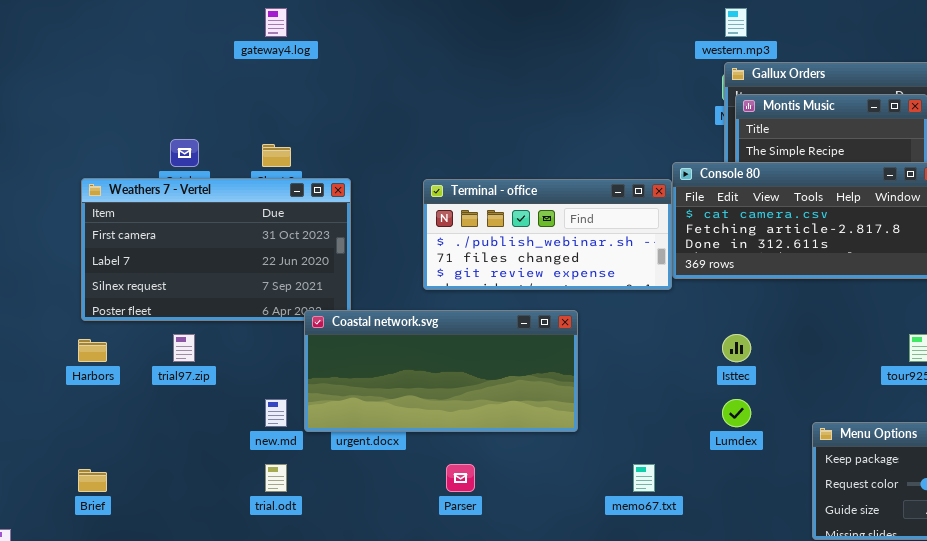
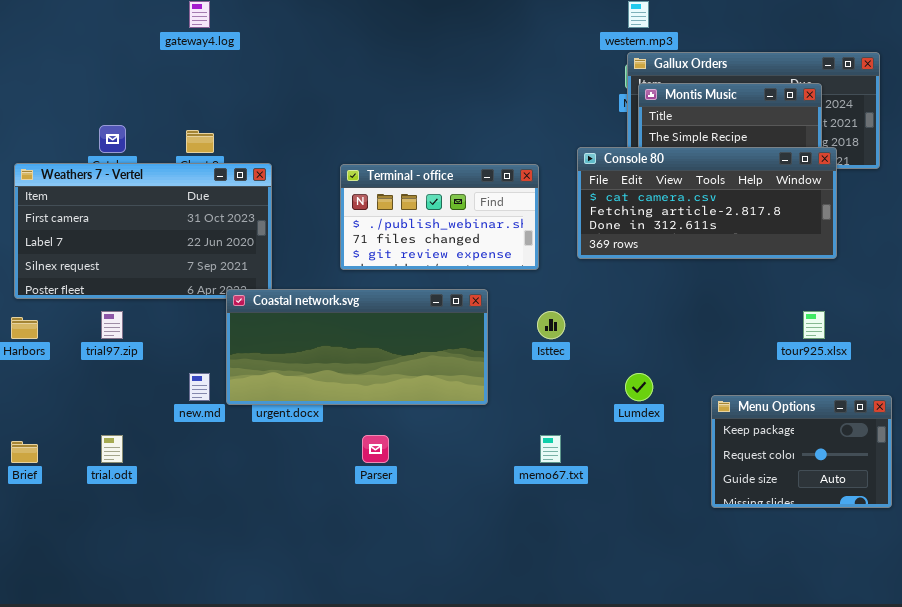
Terminal - office: [423,179,672,290] -> [340,164,539,270], resized
Isttec: [722,334,751,362] -> [537,311,565,339], moved
trial.odt: [265,464,287,492] -> [101,435,123,463], moved

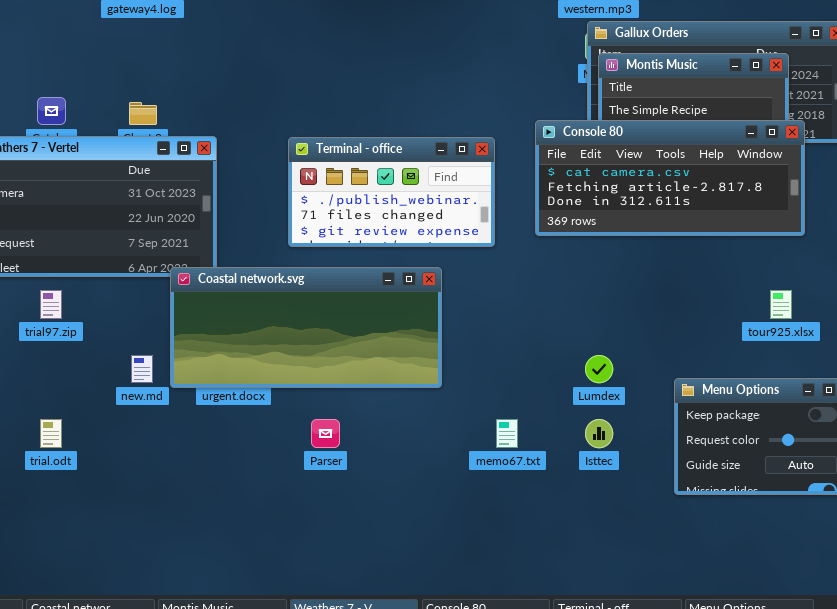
Isttec: [537,311,565,339] -> [585,419,613,448], moved

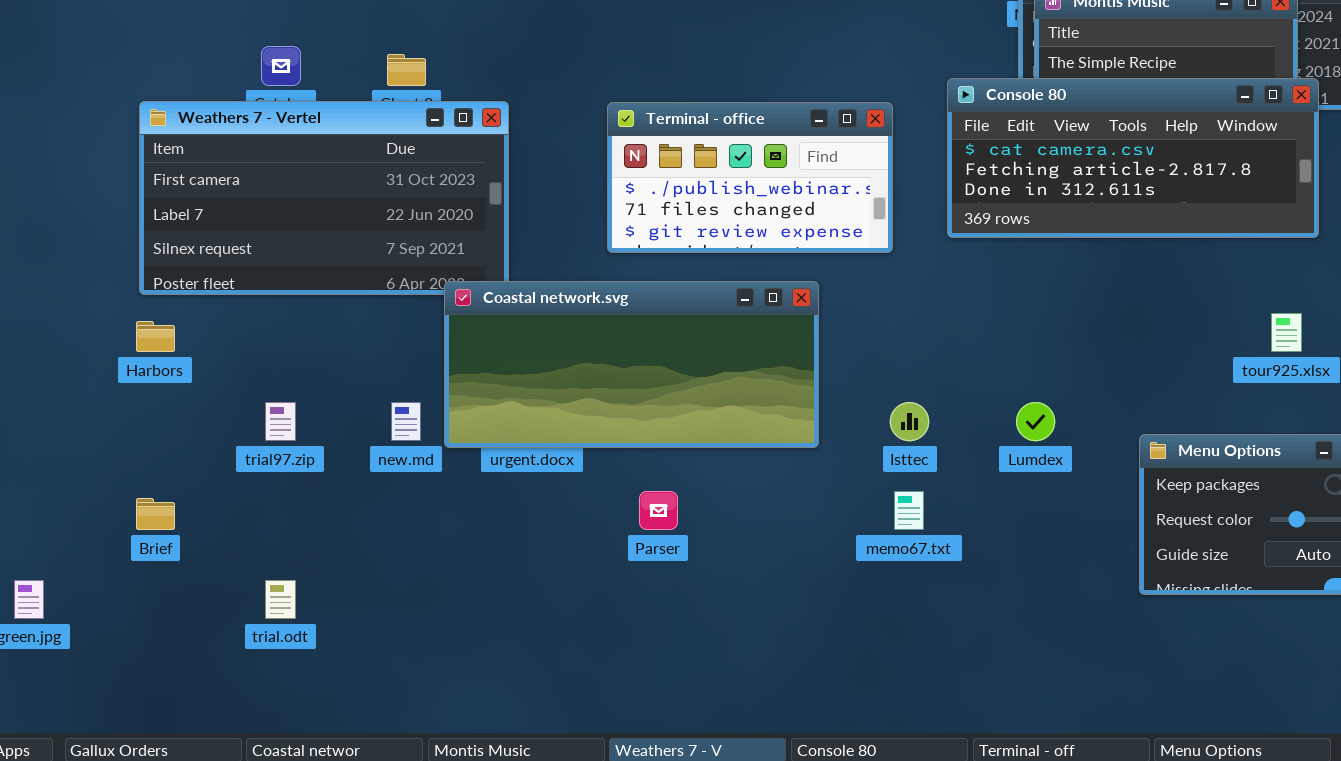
trial97.zip: [40,290,62,319] -> [265,402,296,441], moved
trial.odt: [40,419,62,448] -> [265,580,296,619], moved
Isttec: [585,419,613,448] -> [890,402,929,441], moved

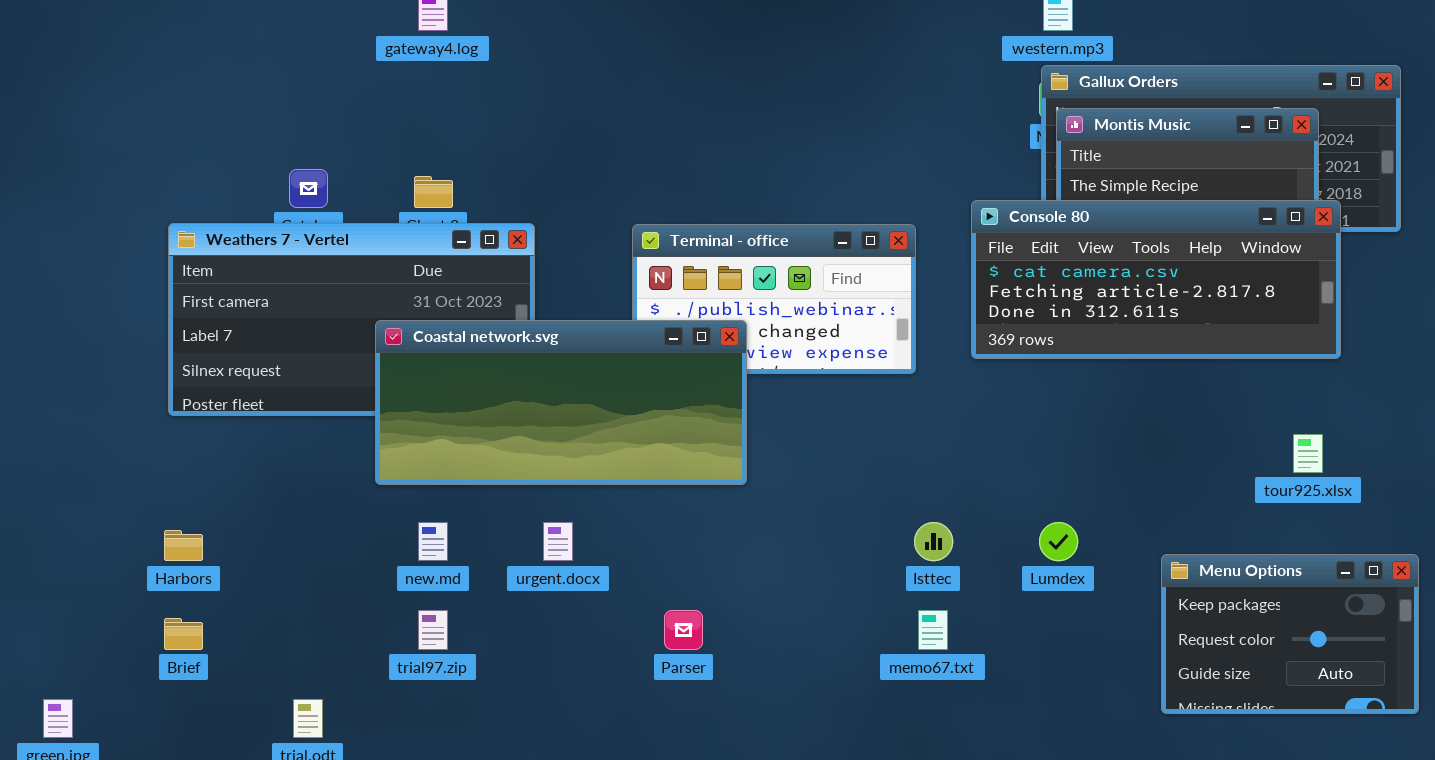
Coastal network.svg: [444,281,819,448] -> [375,320,747,485], moved
Harbors: [136,321,175,352] -> [164,530,203,561], moved
trial97.zip: [265,402,296,441] -> [418,610,448,650], moved

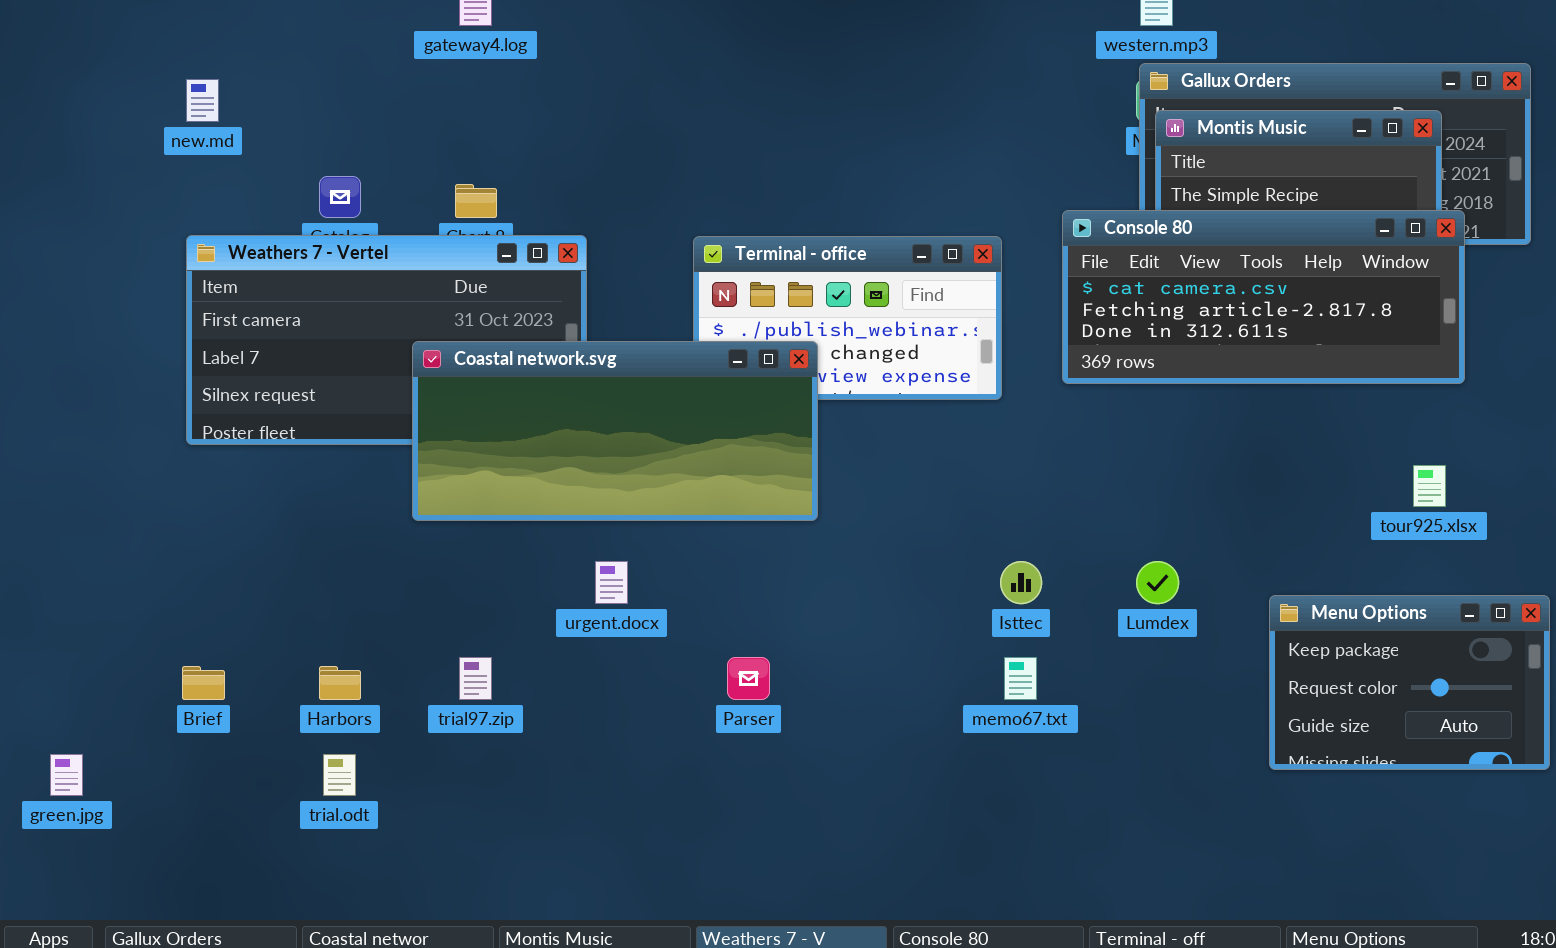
new.md: [418,522,448,561] -> [186,79,219,122], moved
Harbors: [164,530,203,561] -> [319,666,361,700], moved

